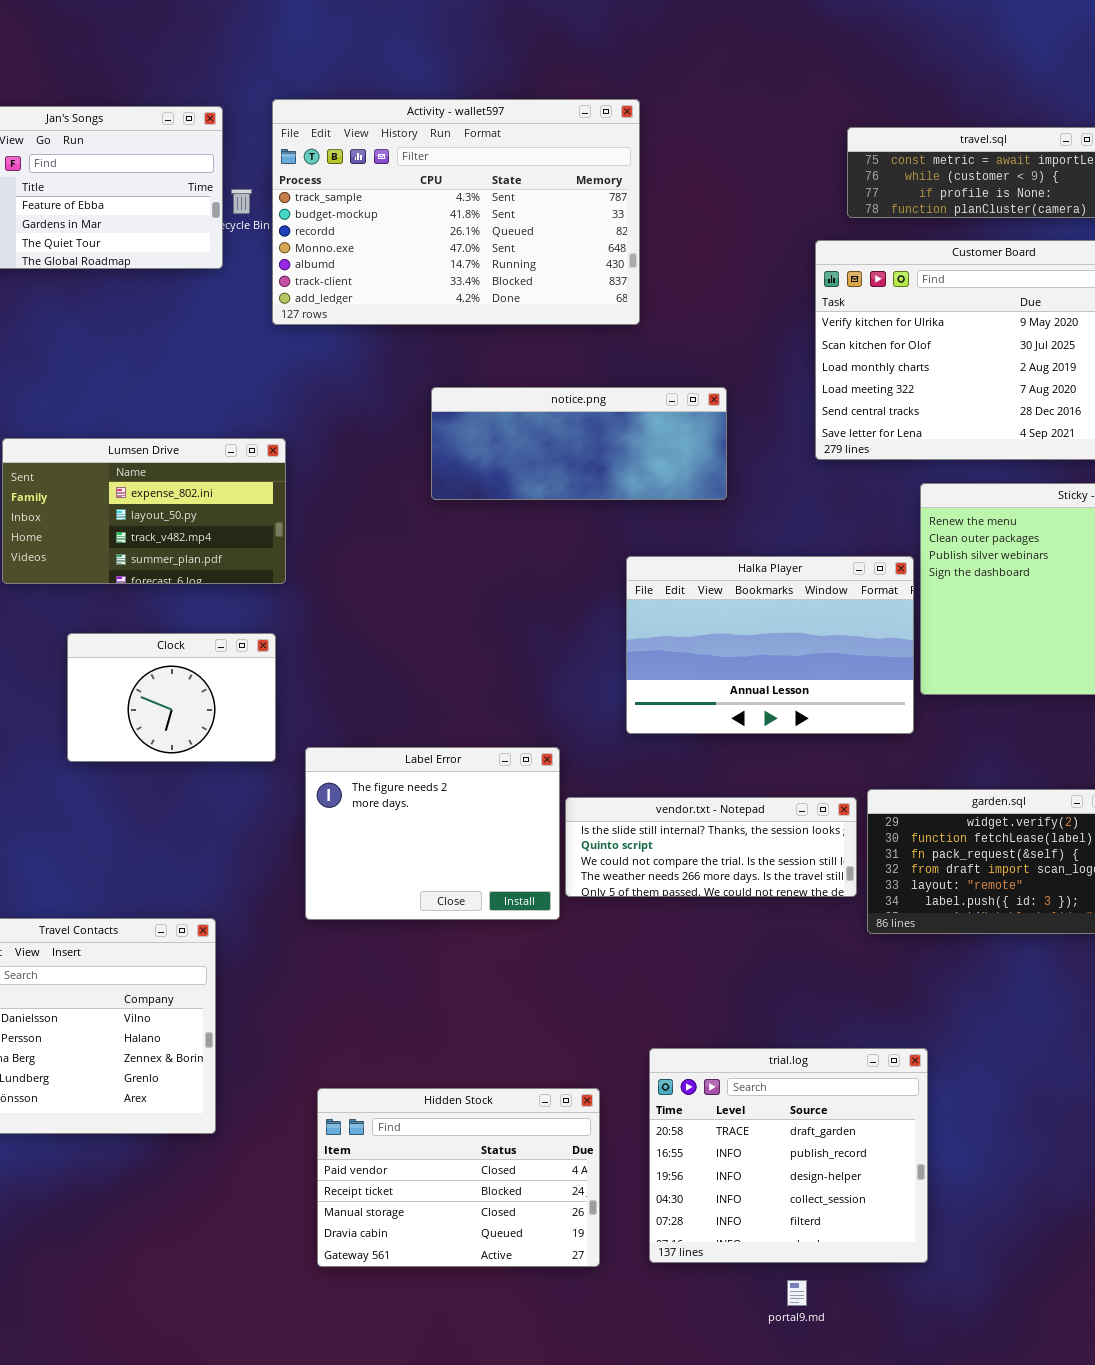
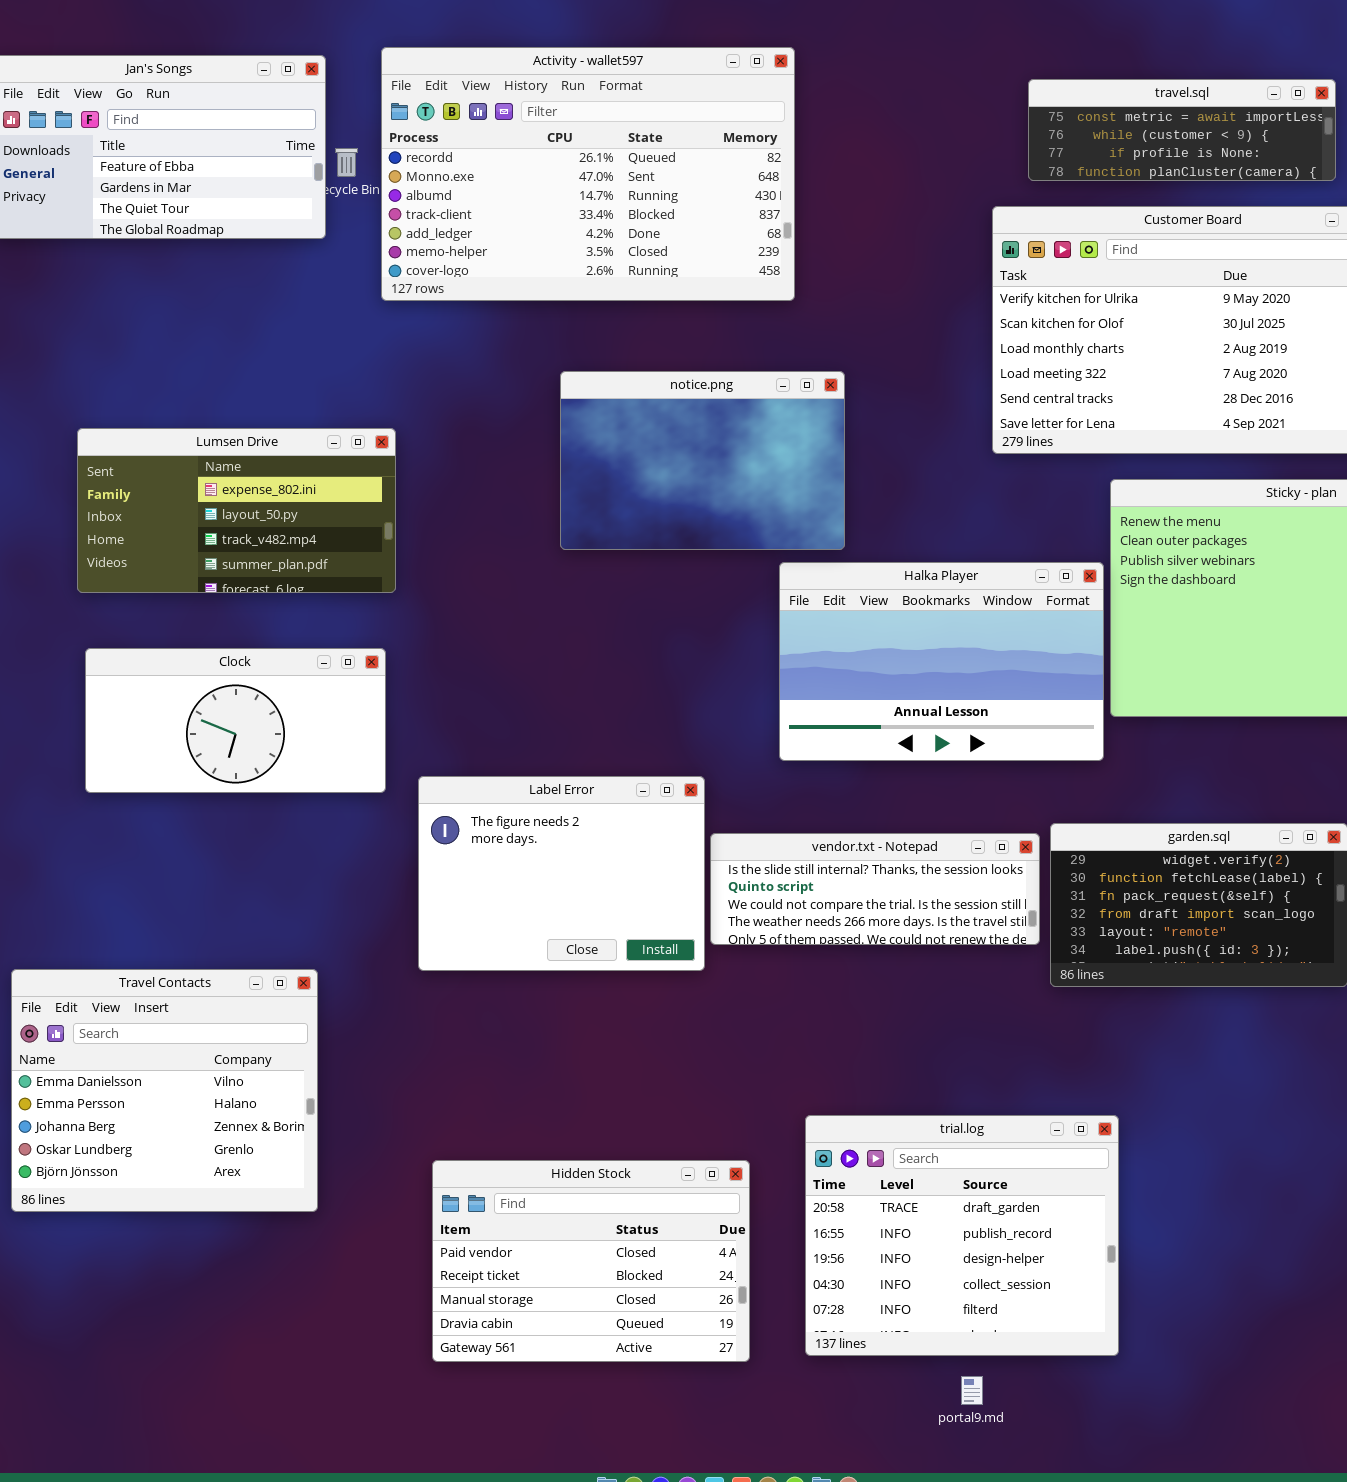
Activity - wallet597: [272,99,640,325] -> [381,47,795,301], scrolled down 2 rows
notice.png: [431,387,727,500] -> [560,371,845,550], resized
Clock: [67,633,276,762] -> [85,648,386,793], resized

